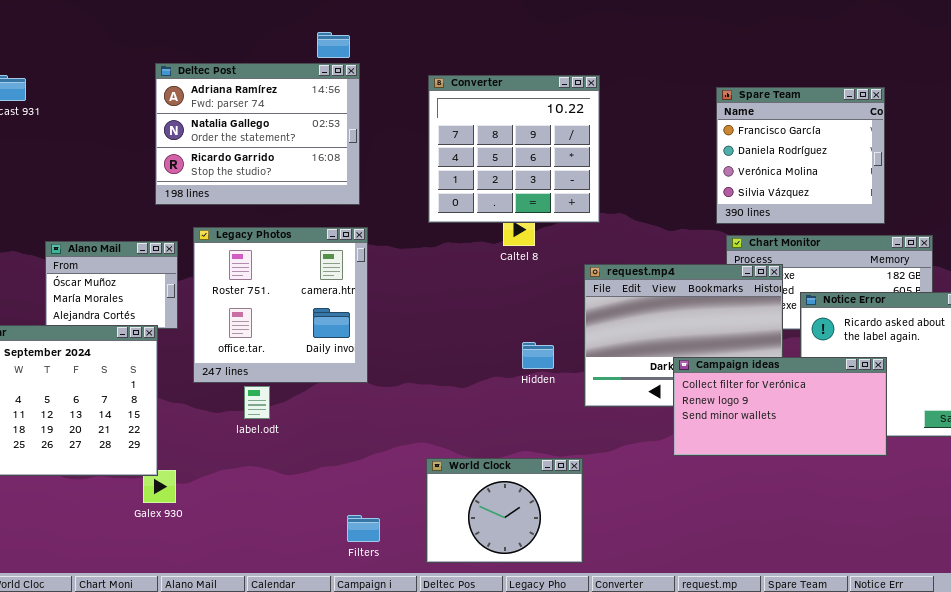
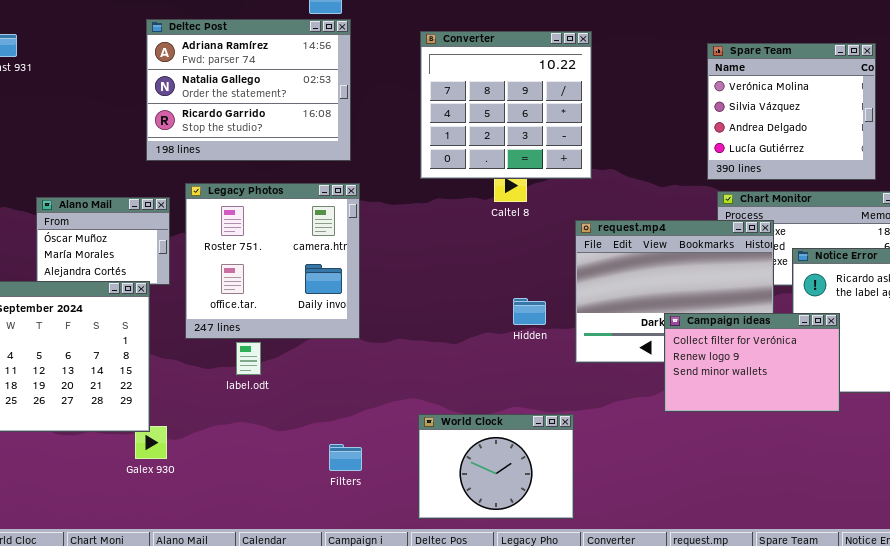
Spare Team: [716,87,885,224] -> [707,43,876,180], scrolled down 2 rows
Campaign ideas: [673,357,887,456] -> [664,313,840,412], resized
Filters: [347,515,380,542] -> [329,444,362,471], moved

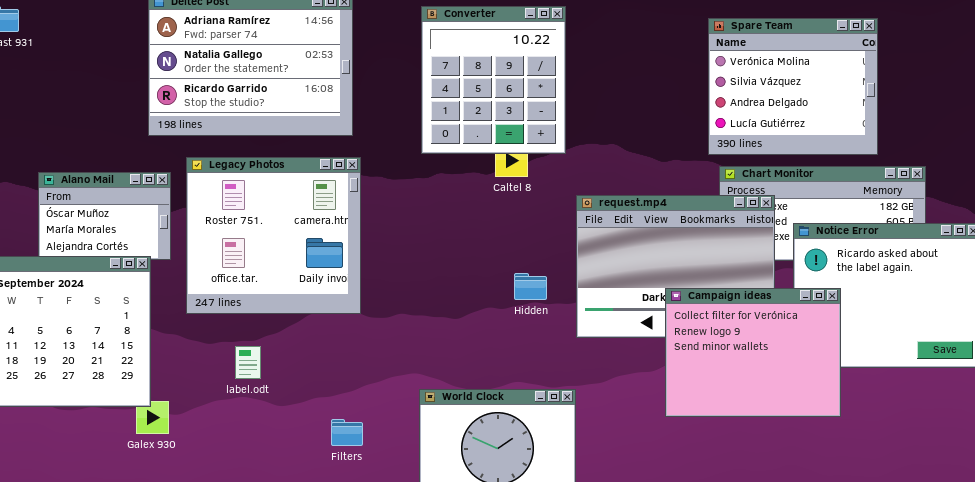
Converter: [420,31,592,179] -> [421,6,566,154], resized
Campaign ideas: [664,313,840,412] -> [665,288,841,417], resized
label.odt: [236,342,261,375] -> [235,346,261,379], moved

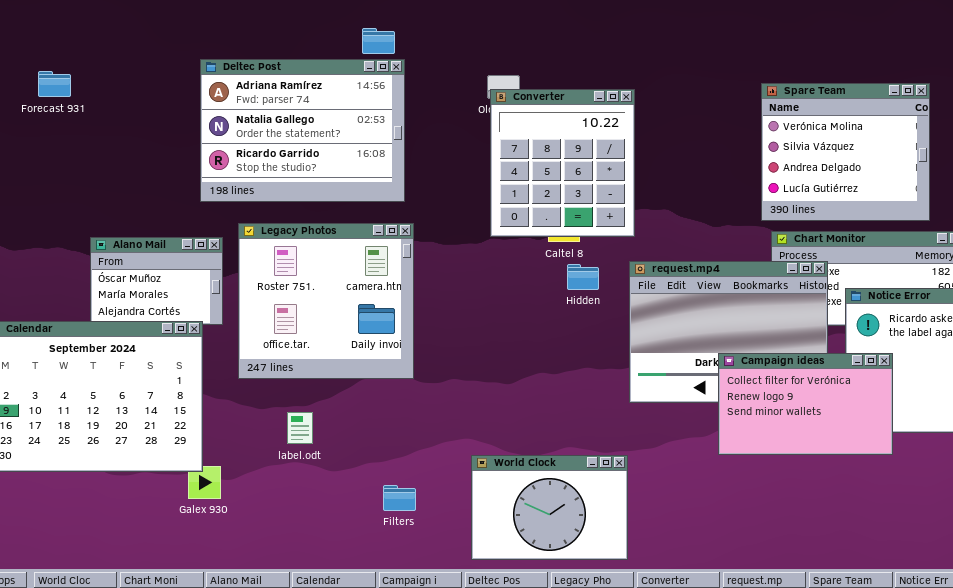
Converter: [421,6,566,154] -> [490,89,635,237], moved
Hidden: [514,273,547,300] -> [567,264,599,290], moved
Campaign ideas: [665,288,841,417] -> [718,353,893,455], resized

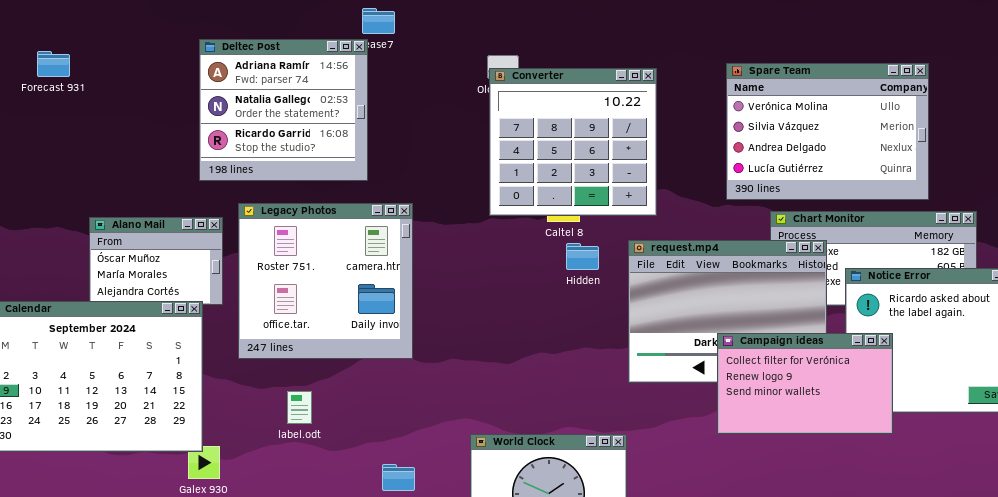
Deltec Post: [200,59,405,202] -> [199,39,368,181], resized
Spare Team: [761,83,930,221] -> [726,63,929,200], resized
Converter: [490,89,635,237] -> [489,68,657,216], resized

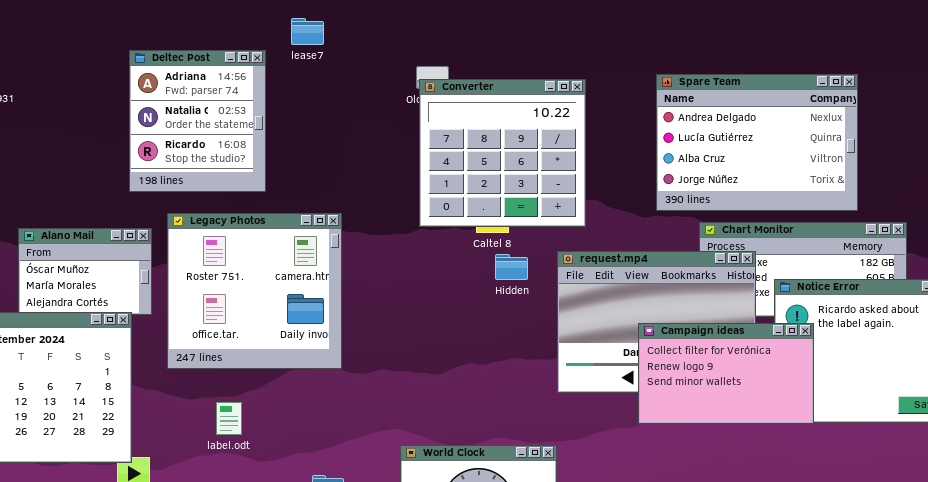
Deltec Post: [199,39,368,181] -> [129,50,266,192], resized
Spare Team: [726,63,929,200] -> [656,74,858,211], scrolled down 2 rows
Campaign ideas: [717,333,893,434] -> [638,323,814,424], moved

